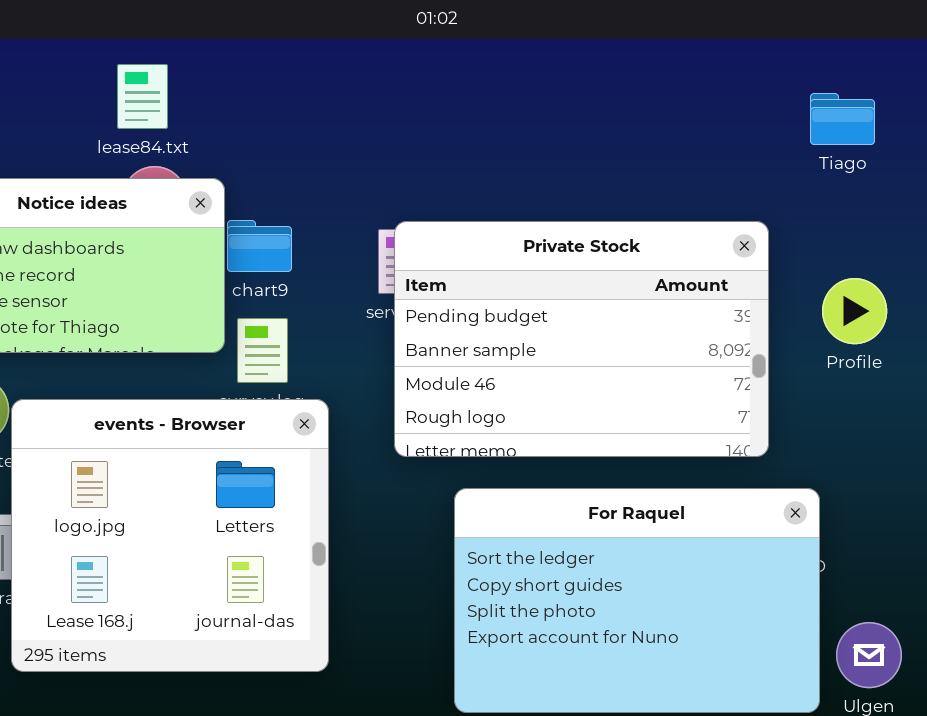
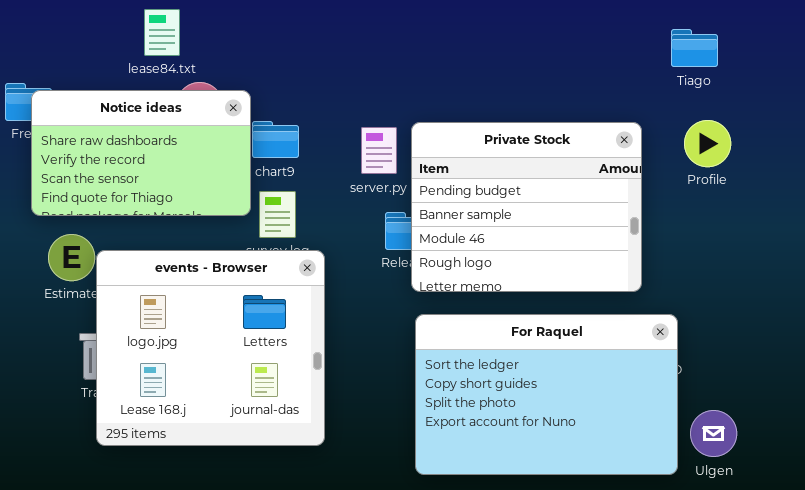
lease84.txt: [117,64,168,129] -> [144,9,180,56], moved
Private Stock: [394,221,769,457] -> [411,122,642,292], resized
Profile: [822,278,887,344] -> [684,120,731,167], moved

